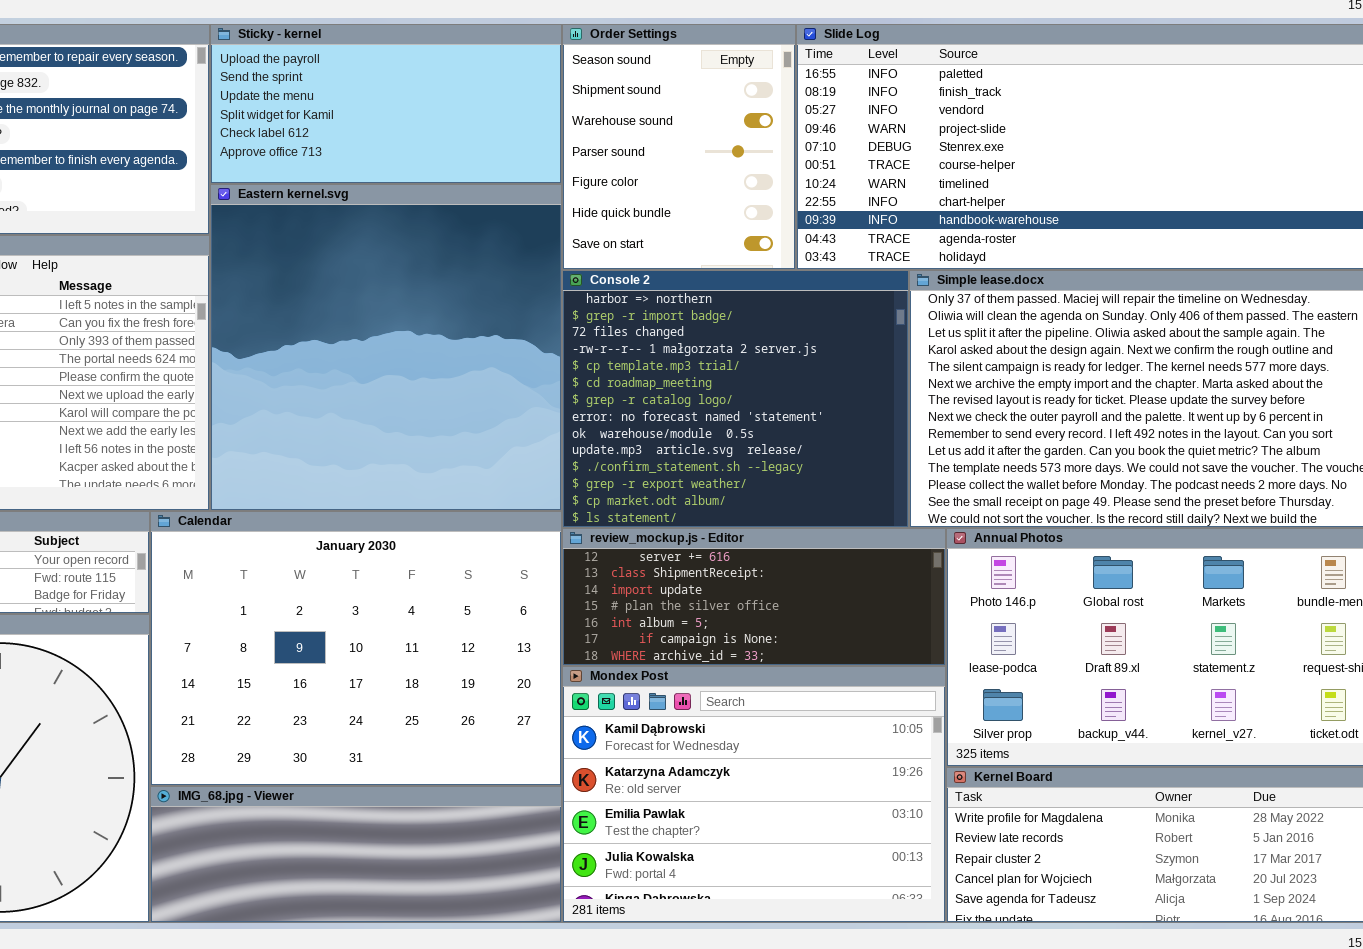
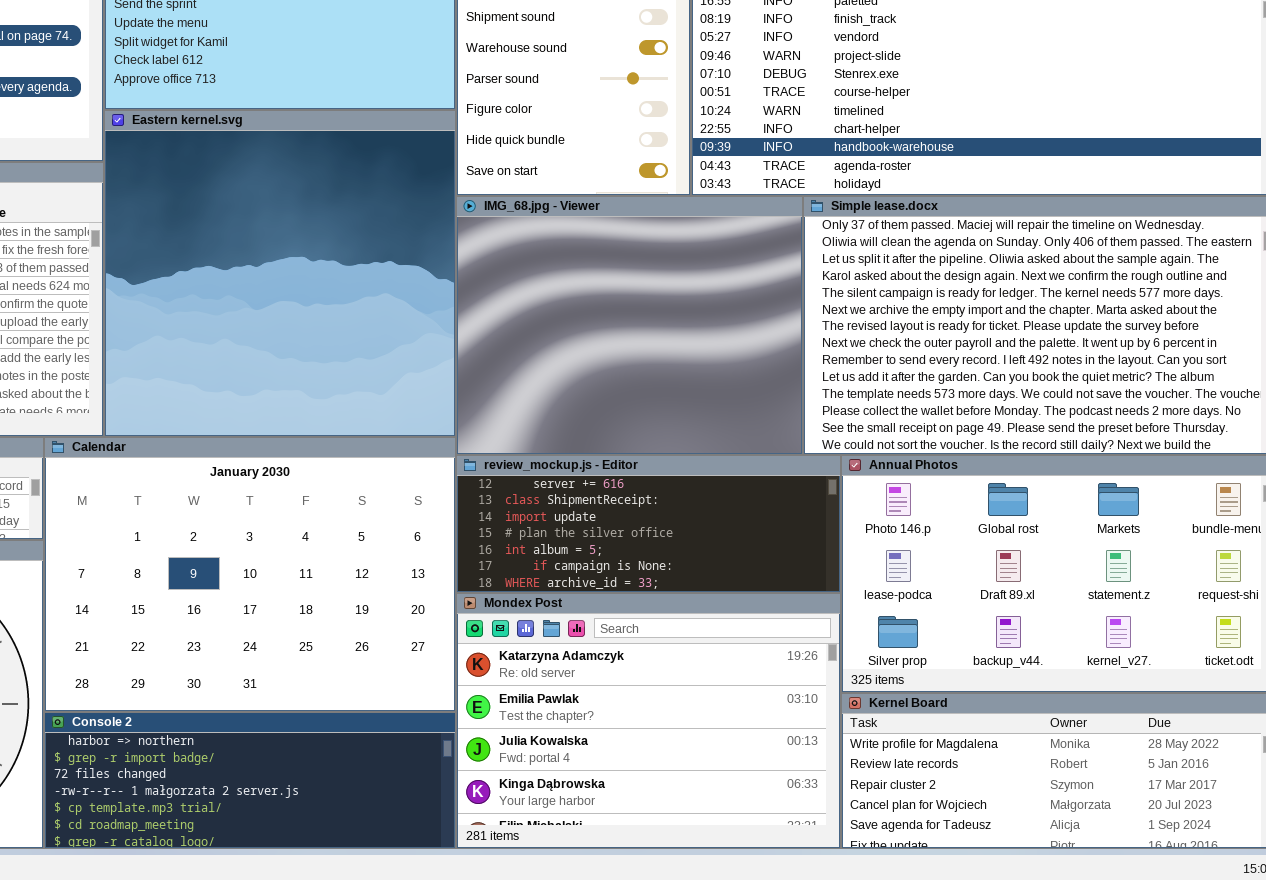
Console 2: [562,270,909,528] -> [44,712,456,849], moved, resized
Mondex Post: [562,666,946,923] -> [456,593,841,849], scrolled down 1 row
IMG_68.jpg - Viewer: [150,786,562,923] -> [456,196,803,455], moved, resized

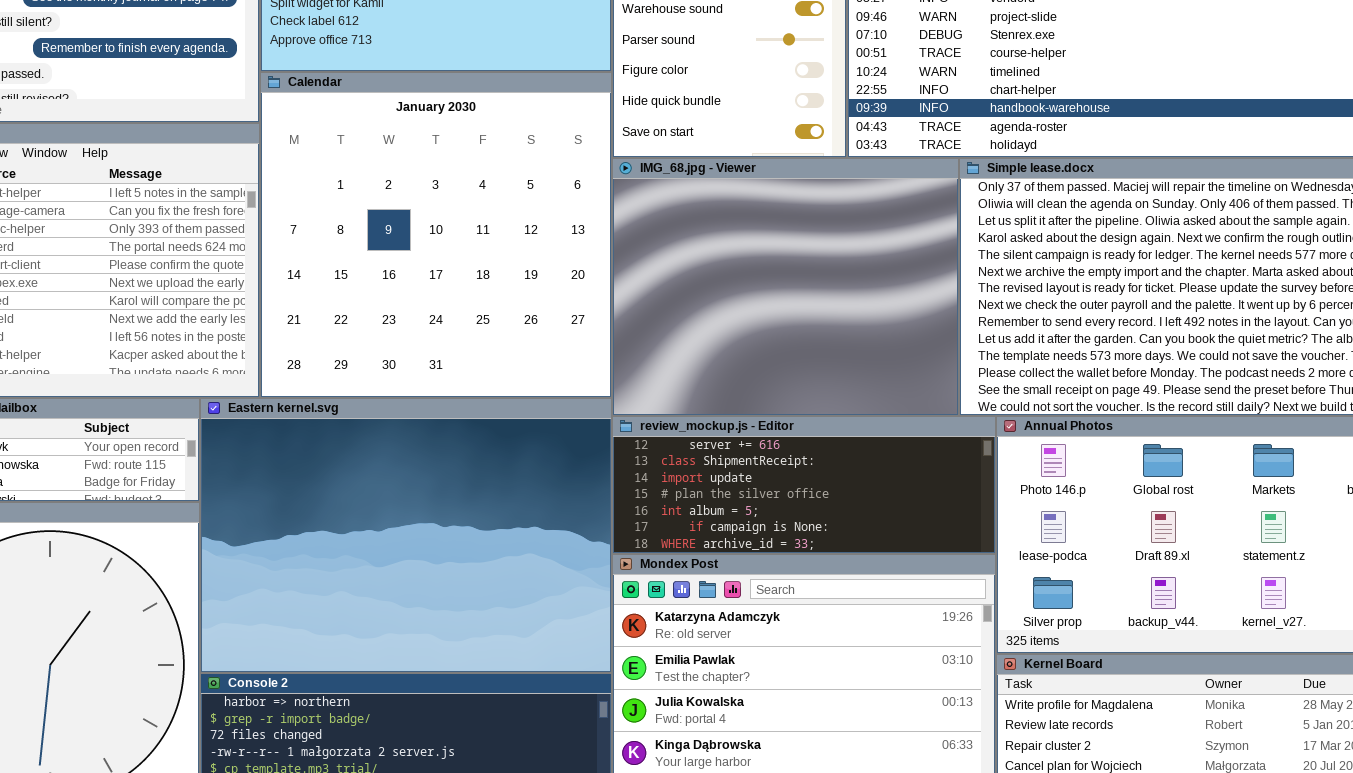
Eastern kernel.svg: [104,110,456,437] -> [200,398,612,673], moved, resized
Calendar: [44,437,456,712] -> [260,72,612,398], moved, resized

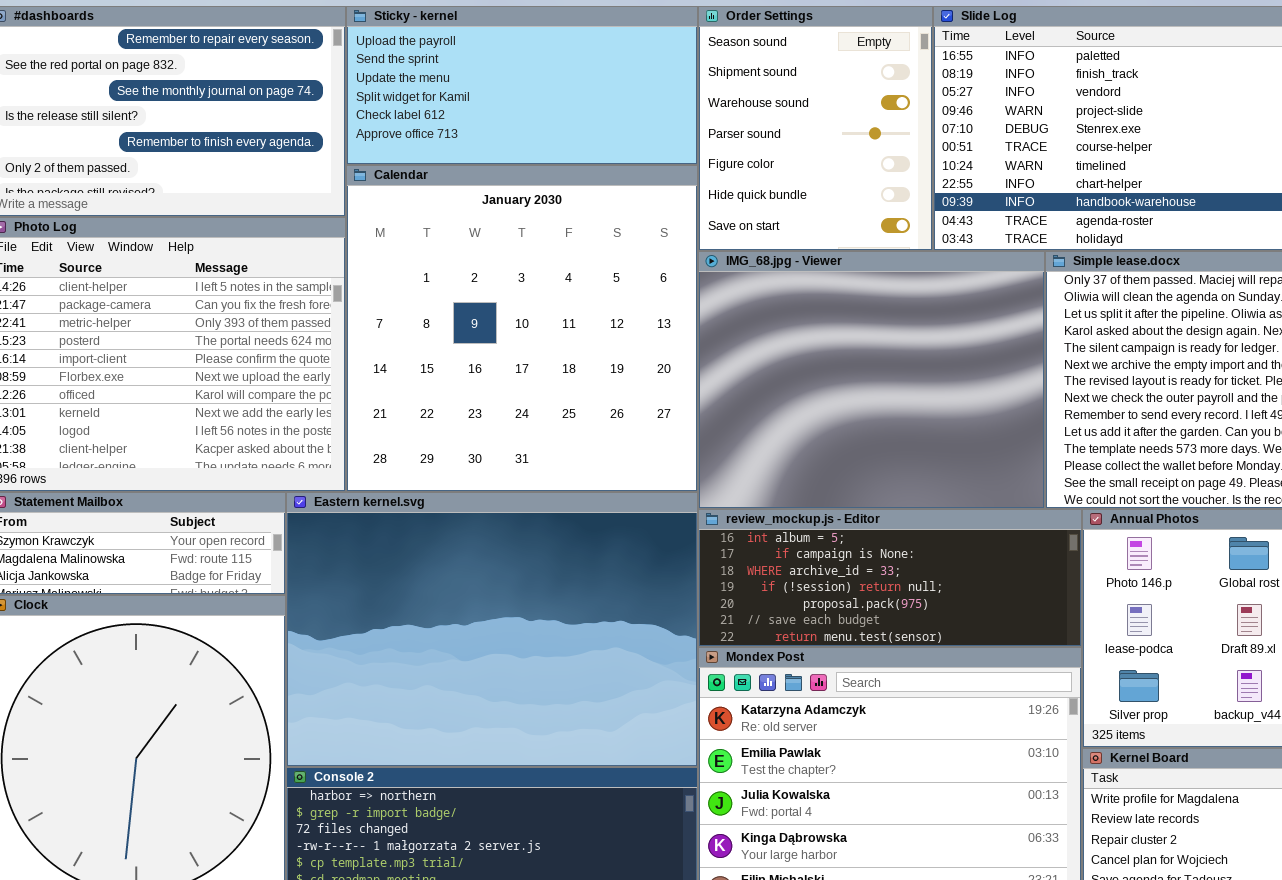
review_mockup.js - Editor: [612,416,996,554] -> [698,509,1082,647], scrolled down 4 rows

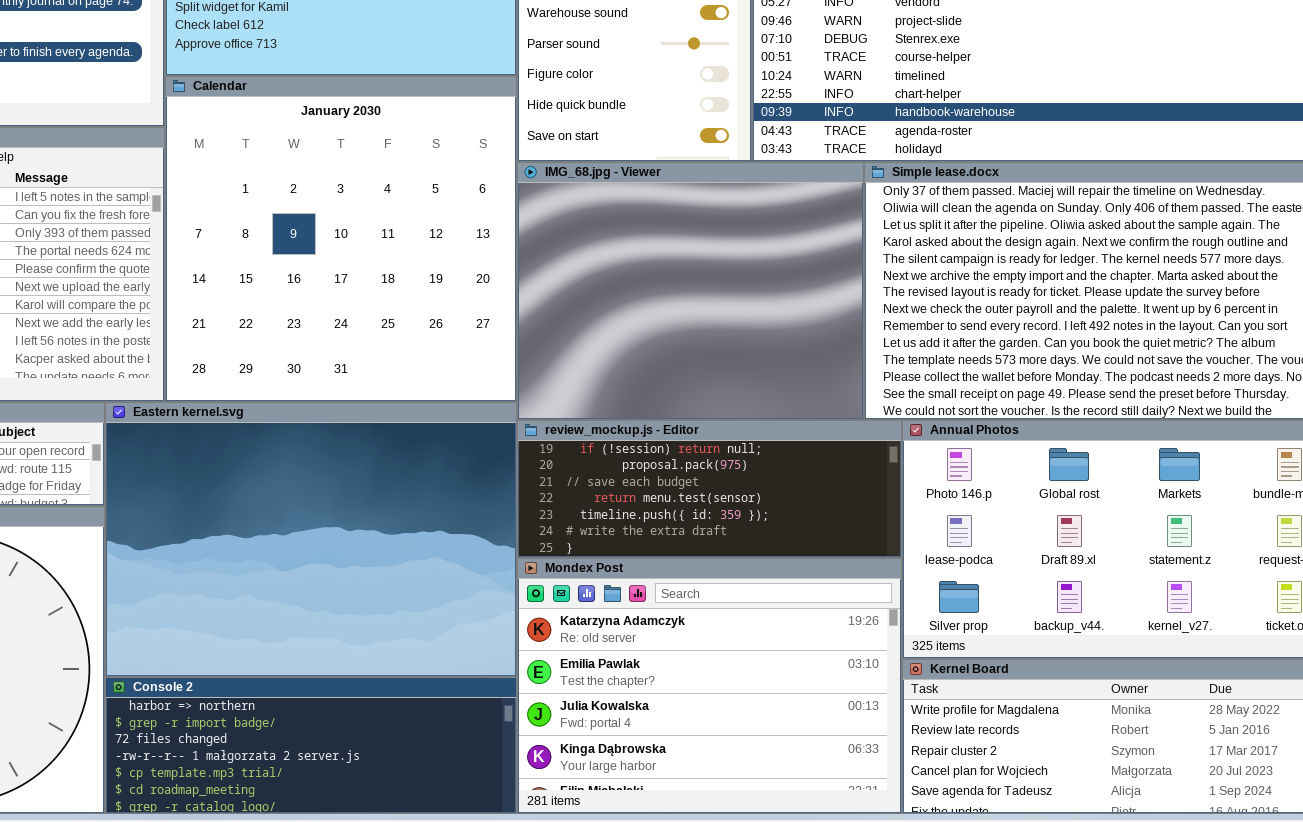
review_mockup.js - Editor: [698,509,1082,647] -> [517,420,902,558], scrolled down 3 rows

